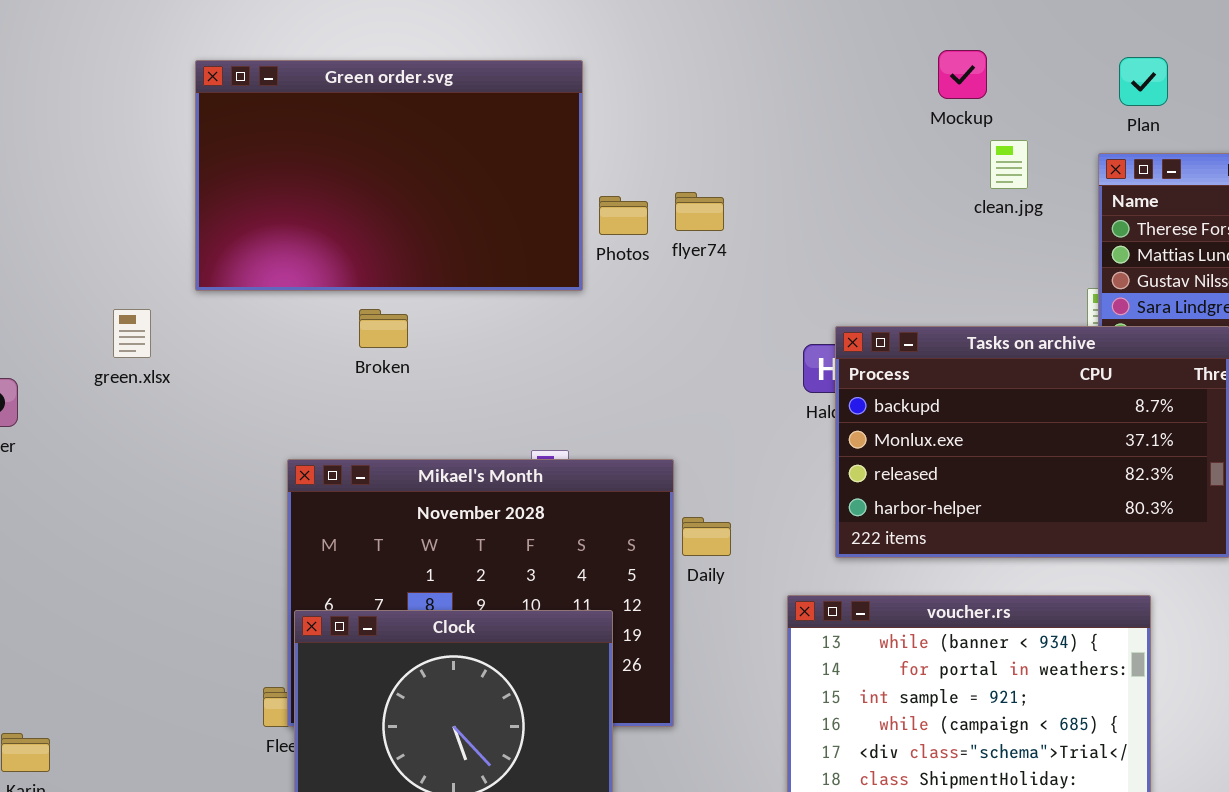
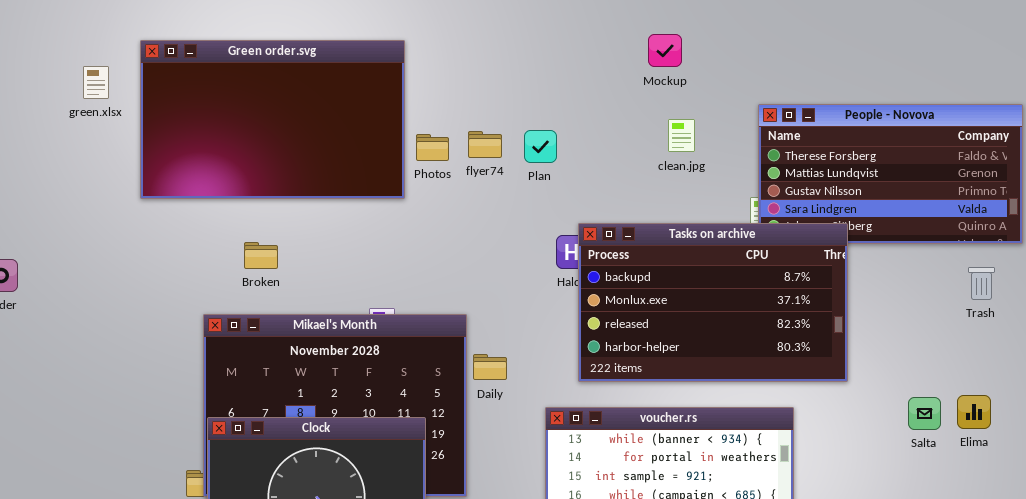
Plan: [1119,57,1168,106] -> [524,130,557,163], moved
clean.jpg: [990,140,1028,189] -> [668,119,695,152], moved
green.xlsx: [113,309,151,358] -> [83,66,109,99], moved
Broken: [359,309,408,348] -> [244,242,278,269], moved

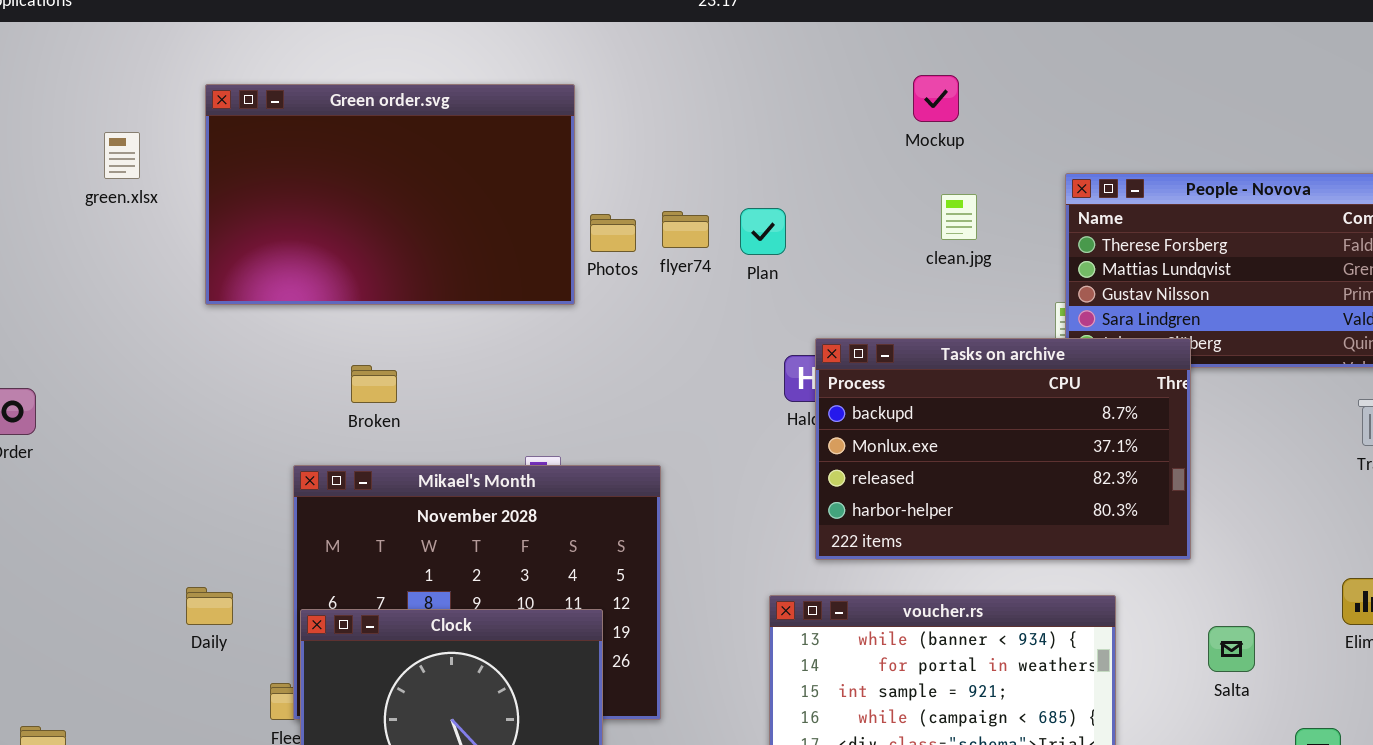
green.xlsx: [83,66,109,99] -> [104,132,140,179], moved
Daily: [473,354,507,380] -> [186,587,233,625], moved
Salta: [908,397,941,430] -> [1208,626,1255,672], moved

